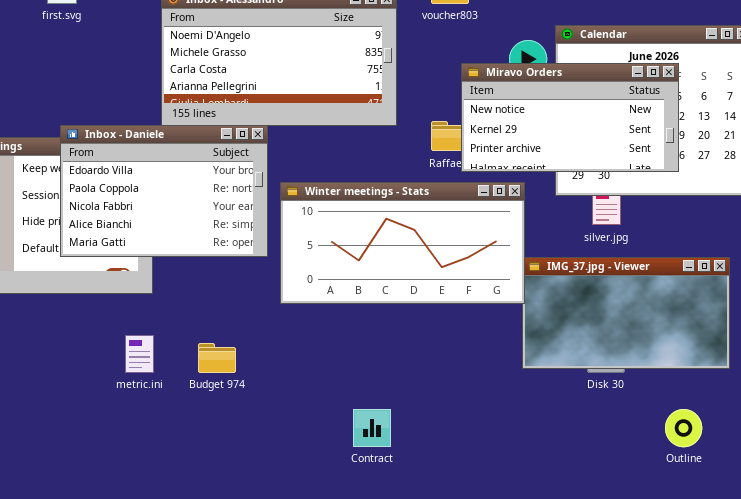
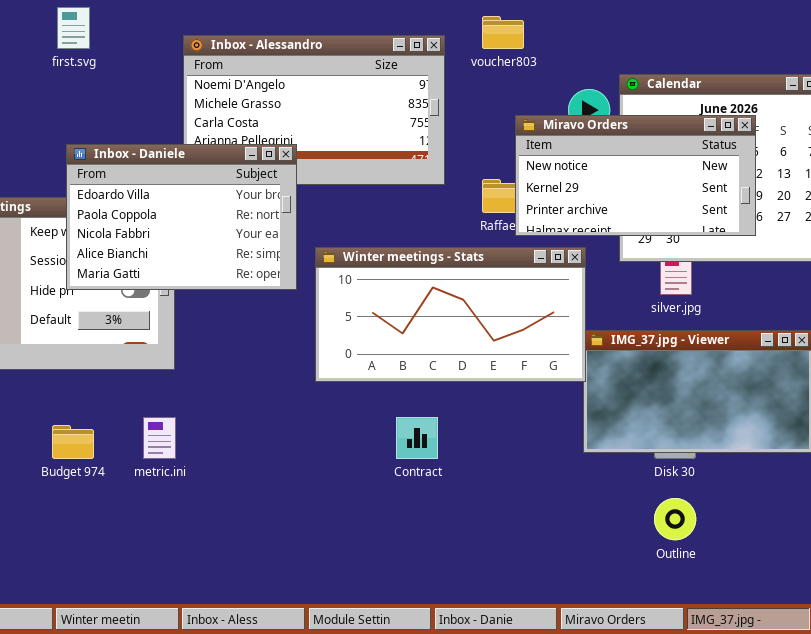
Inbox - Daniele: [60,125,268,257] -> [66,144,297,290], moved
Budget 974: [198,343,236,373] -> [52,425,94,459], moved
Contract: [353,409,391,447] -> [396,417,438,459], moved
Outline: [665,409,702,447] -> [654,498,696,540], moved

